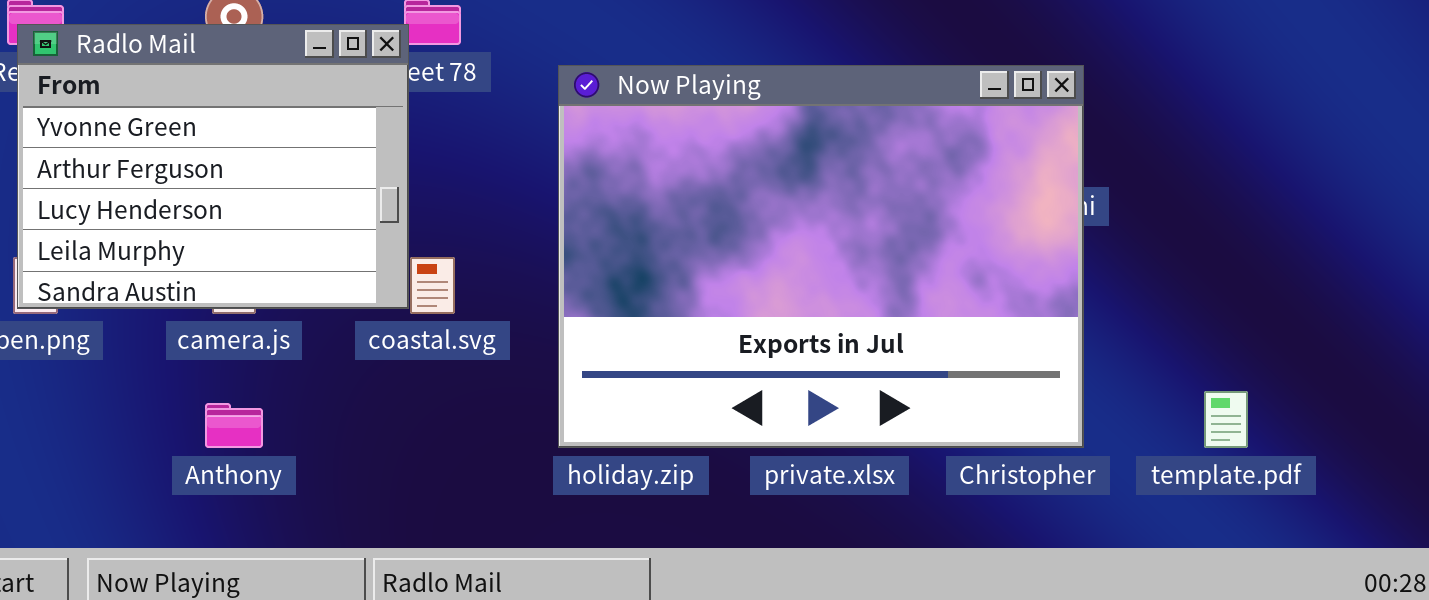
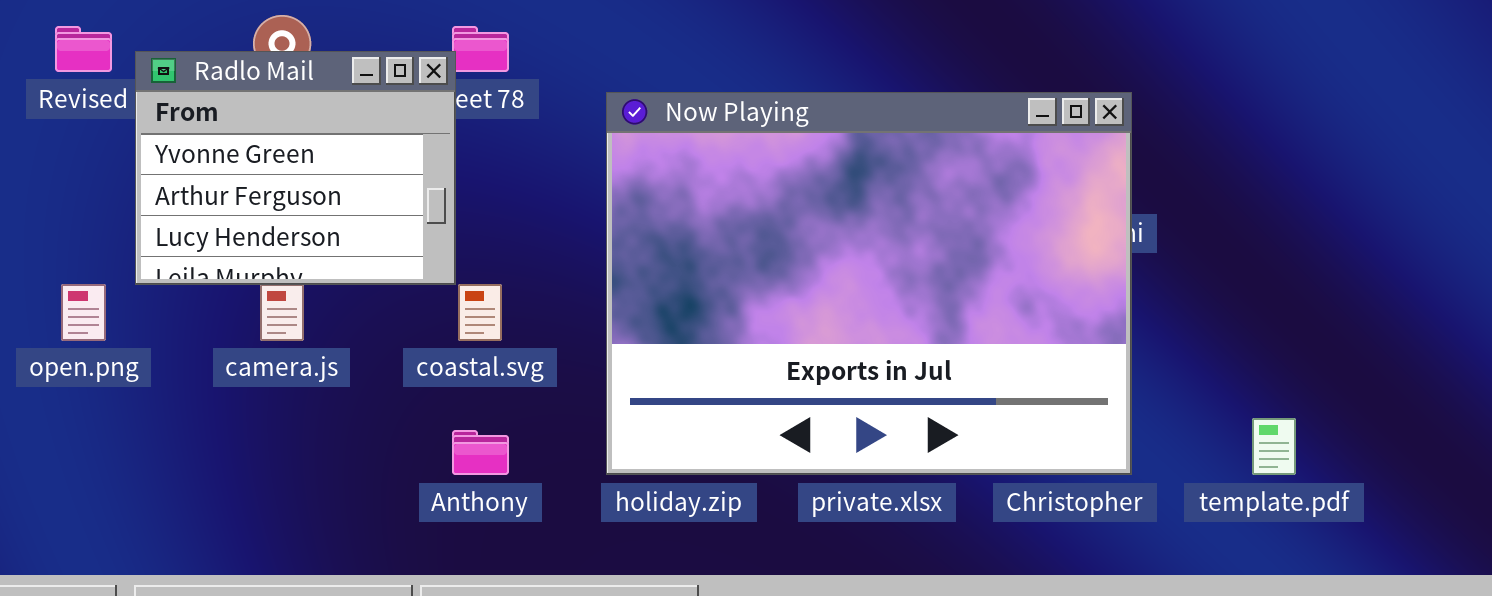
Radlo Mail: [17,24,409,309] -> [135,51,456,285], resized
Anthony: [205,403,263,448] -> [452,430,509,475], moved

